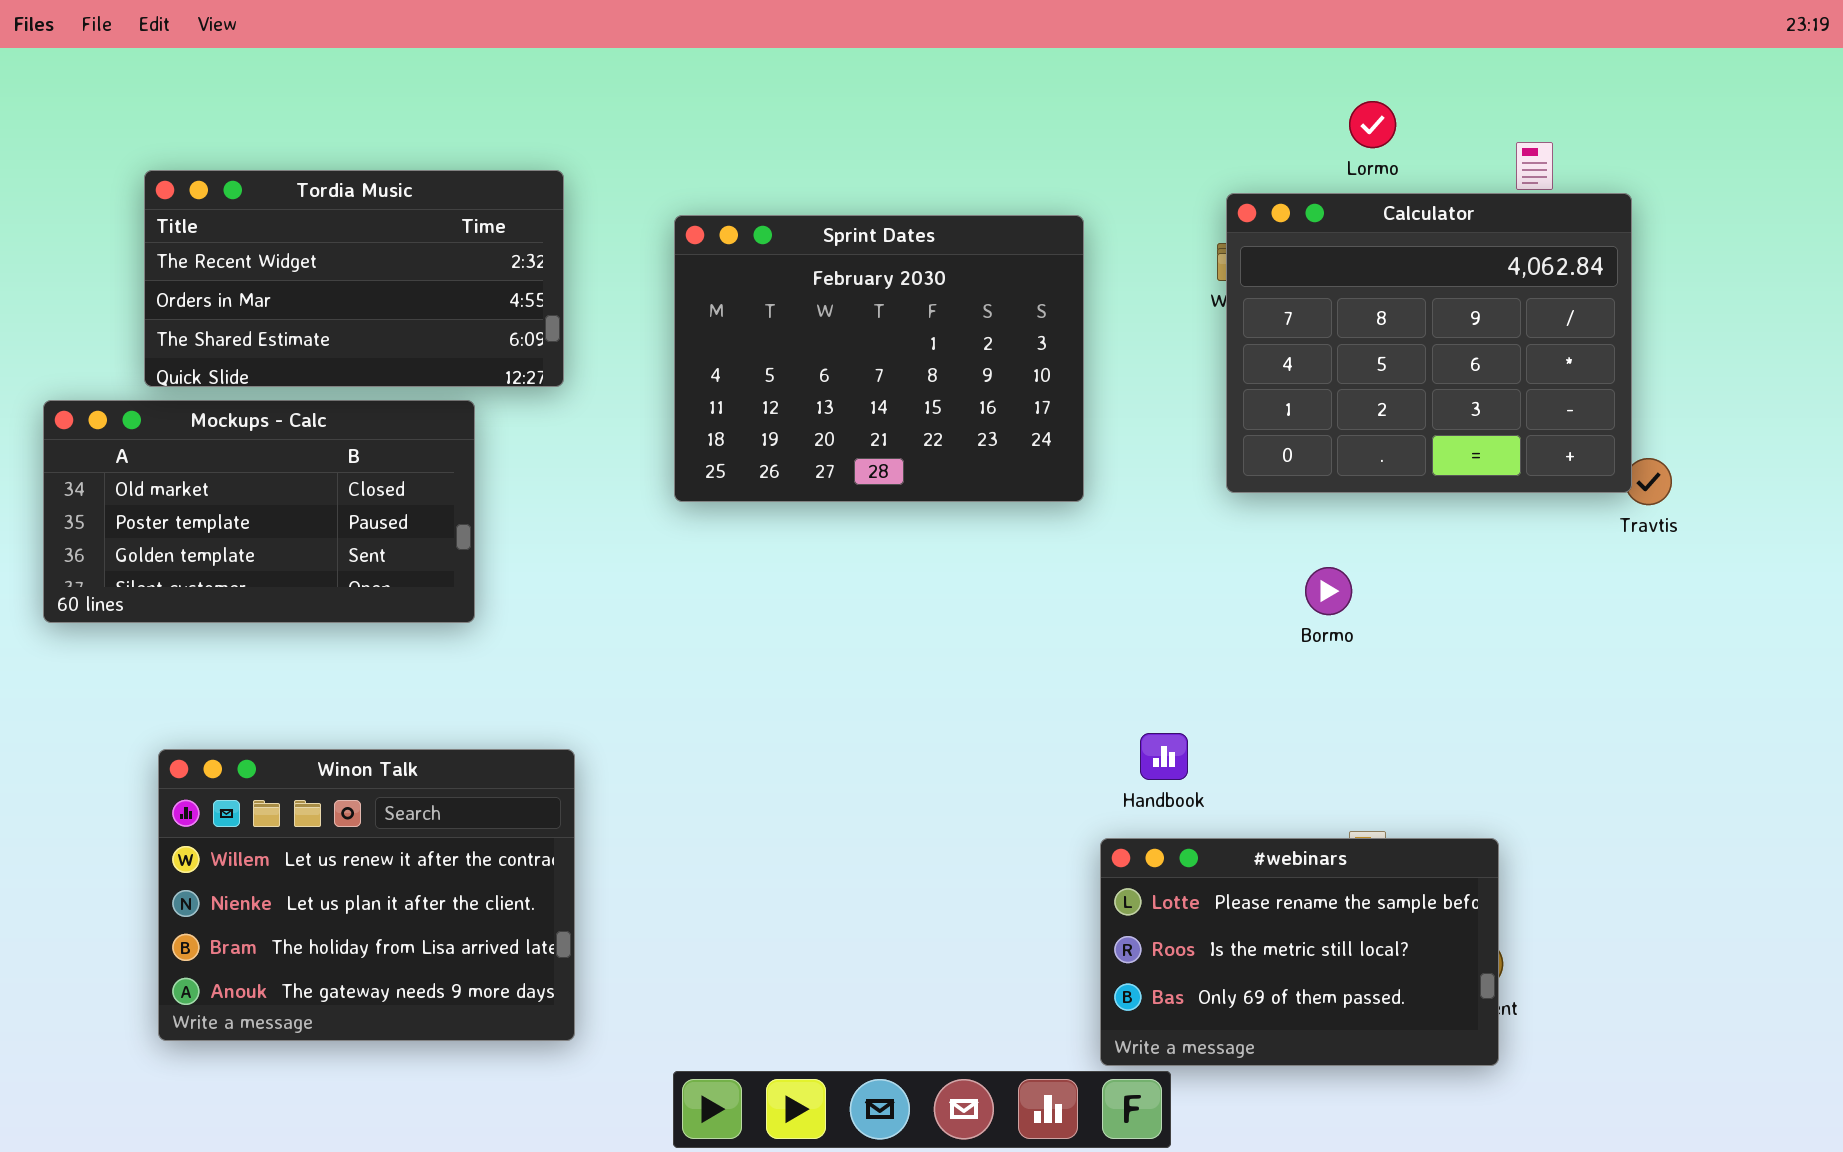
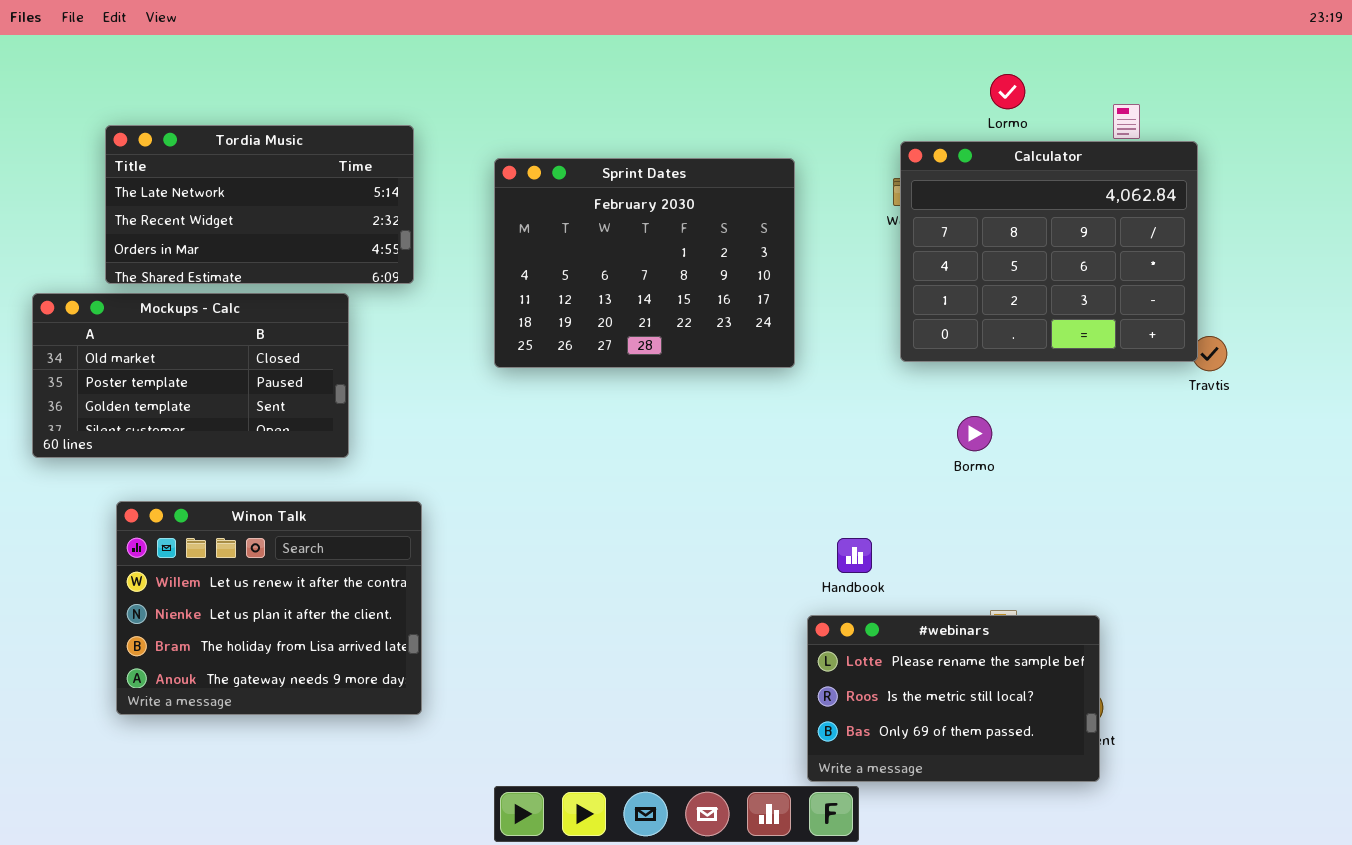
Tordia Music: [144,170,564,387] -> [105,125,414,284], scrolled up 1 row
Winon Talk: [158,749,575,1041] -> [116,501,422,715], moved

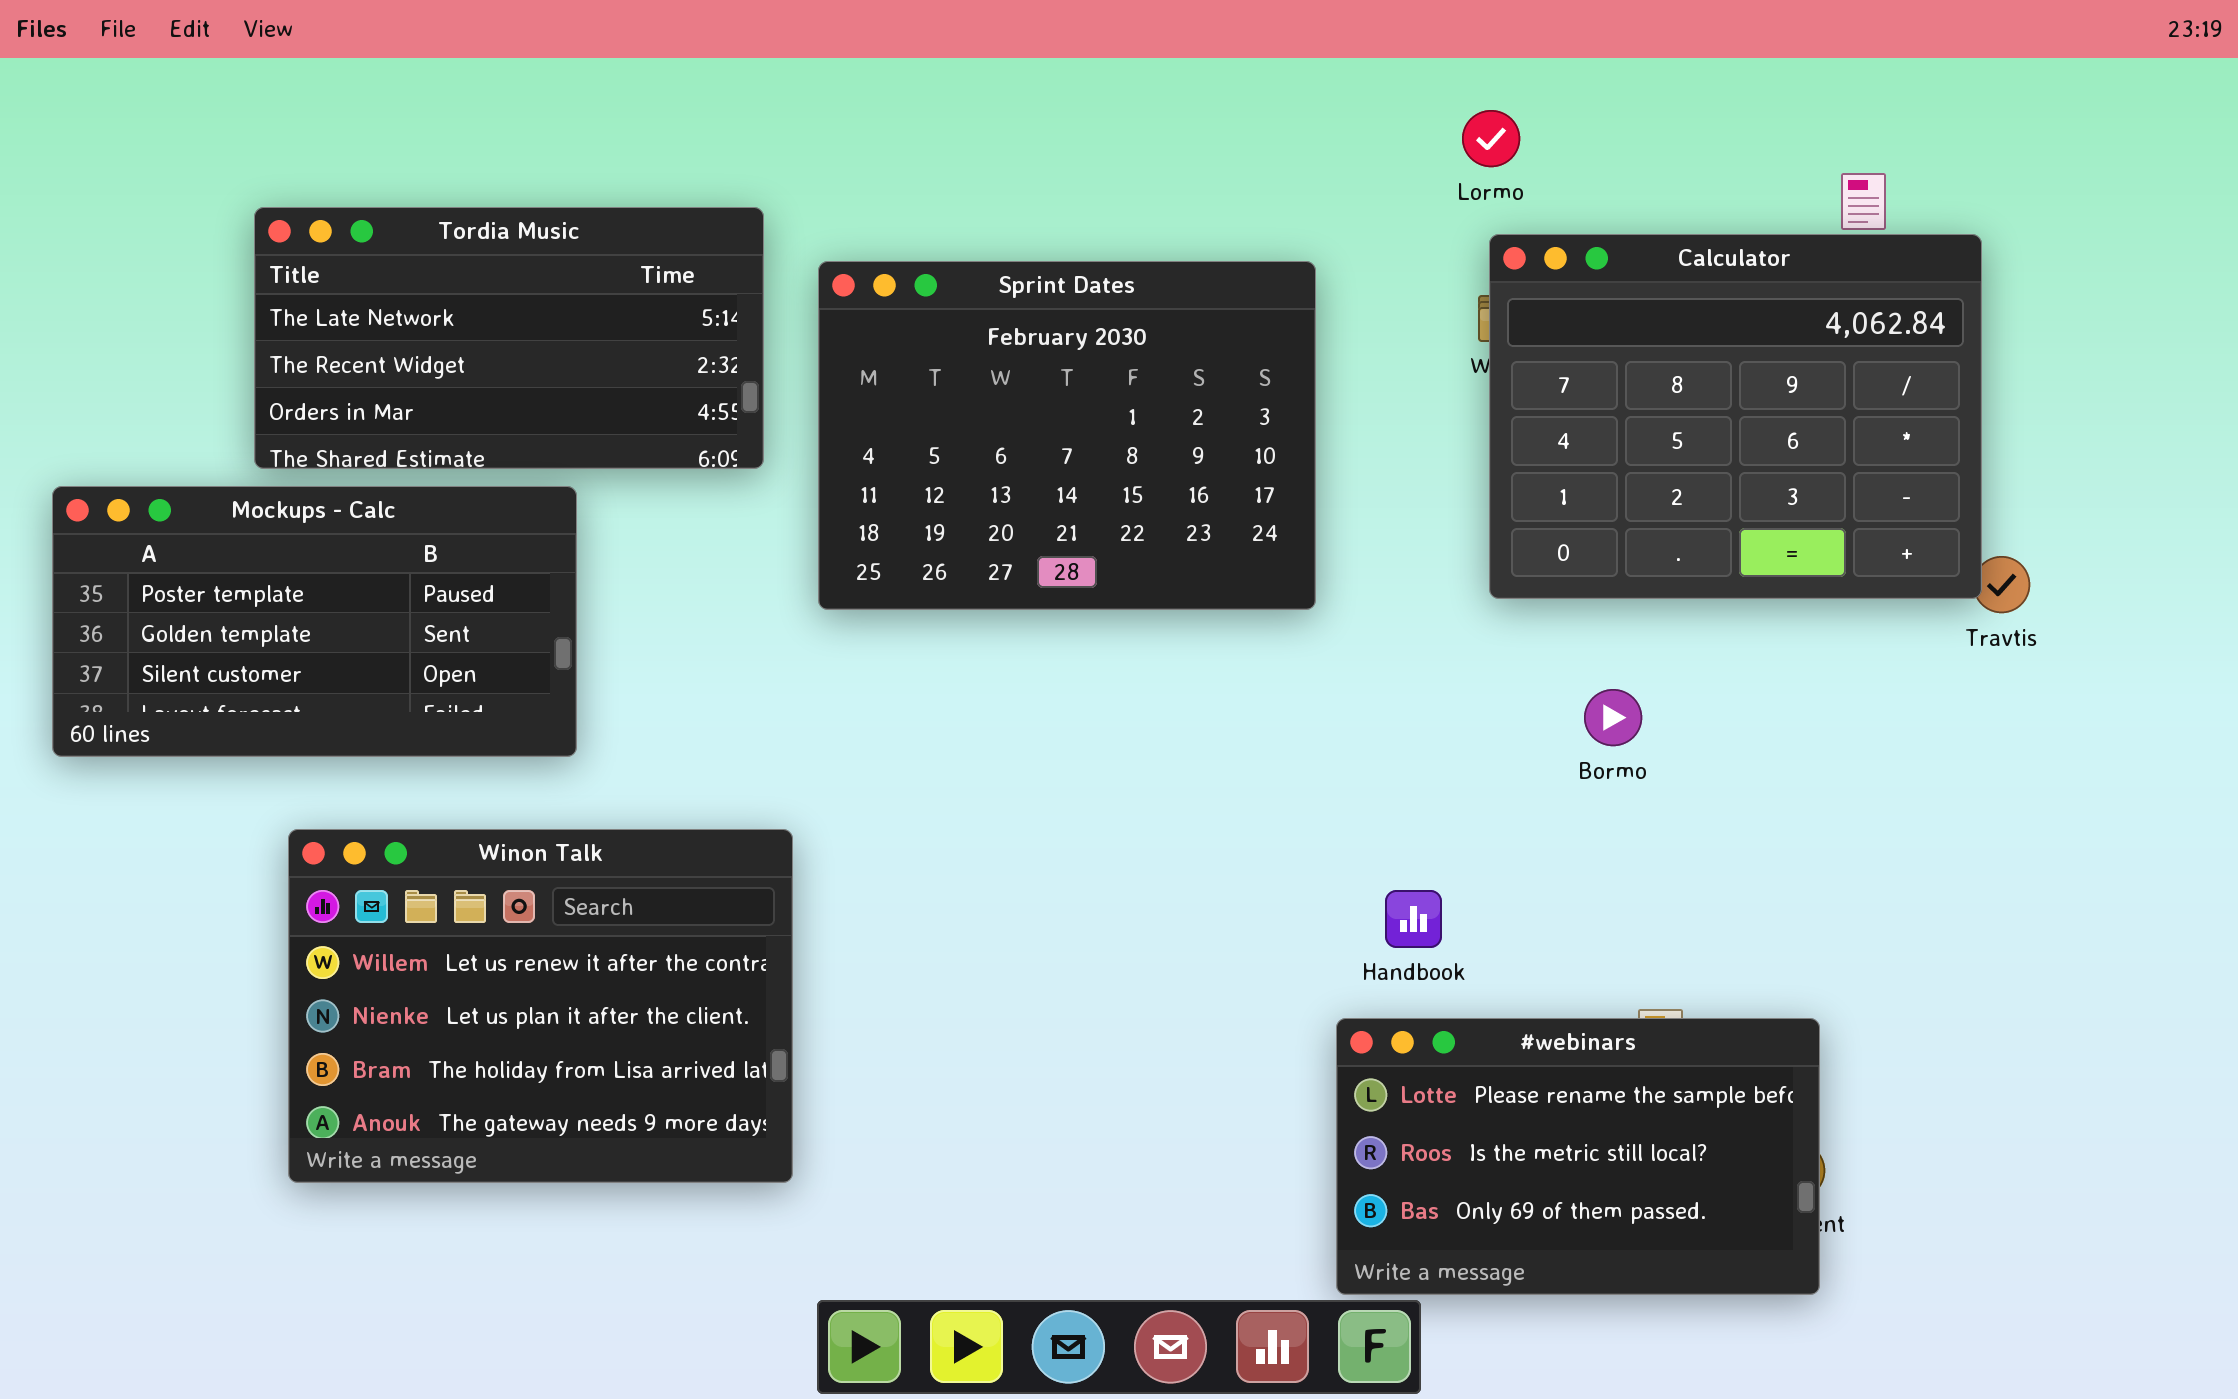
Lormo: [990,74,1025,109] -> [1462,110,1520,167], moved
Tordia Music: [105,125,414,284] -> [254,207,764,469], moved
Mockups - Calc: [32,293,349,458] -> [52,486,577,757], scrolled down 1 row
Winon Talk: [116,501,422,715] -> [288,829,793,1183], moved

